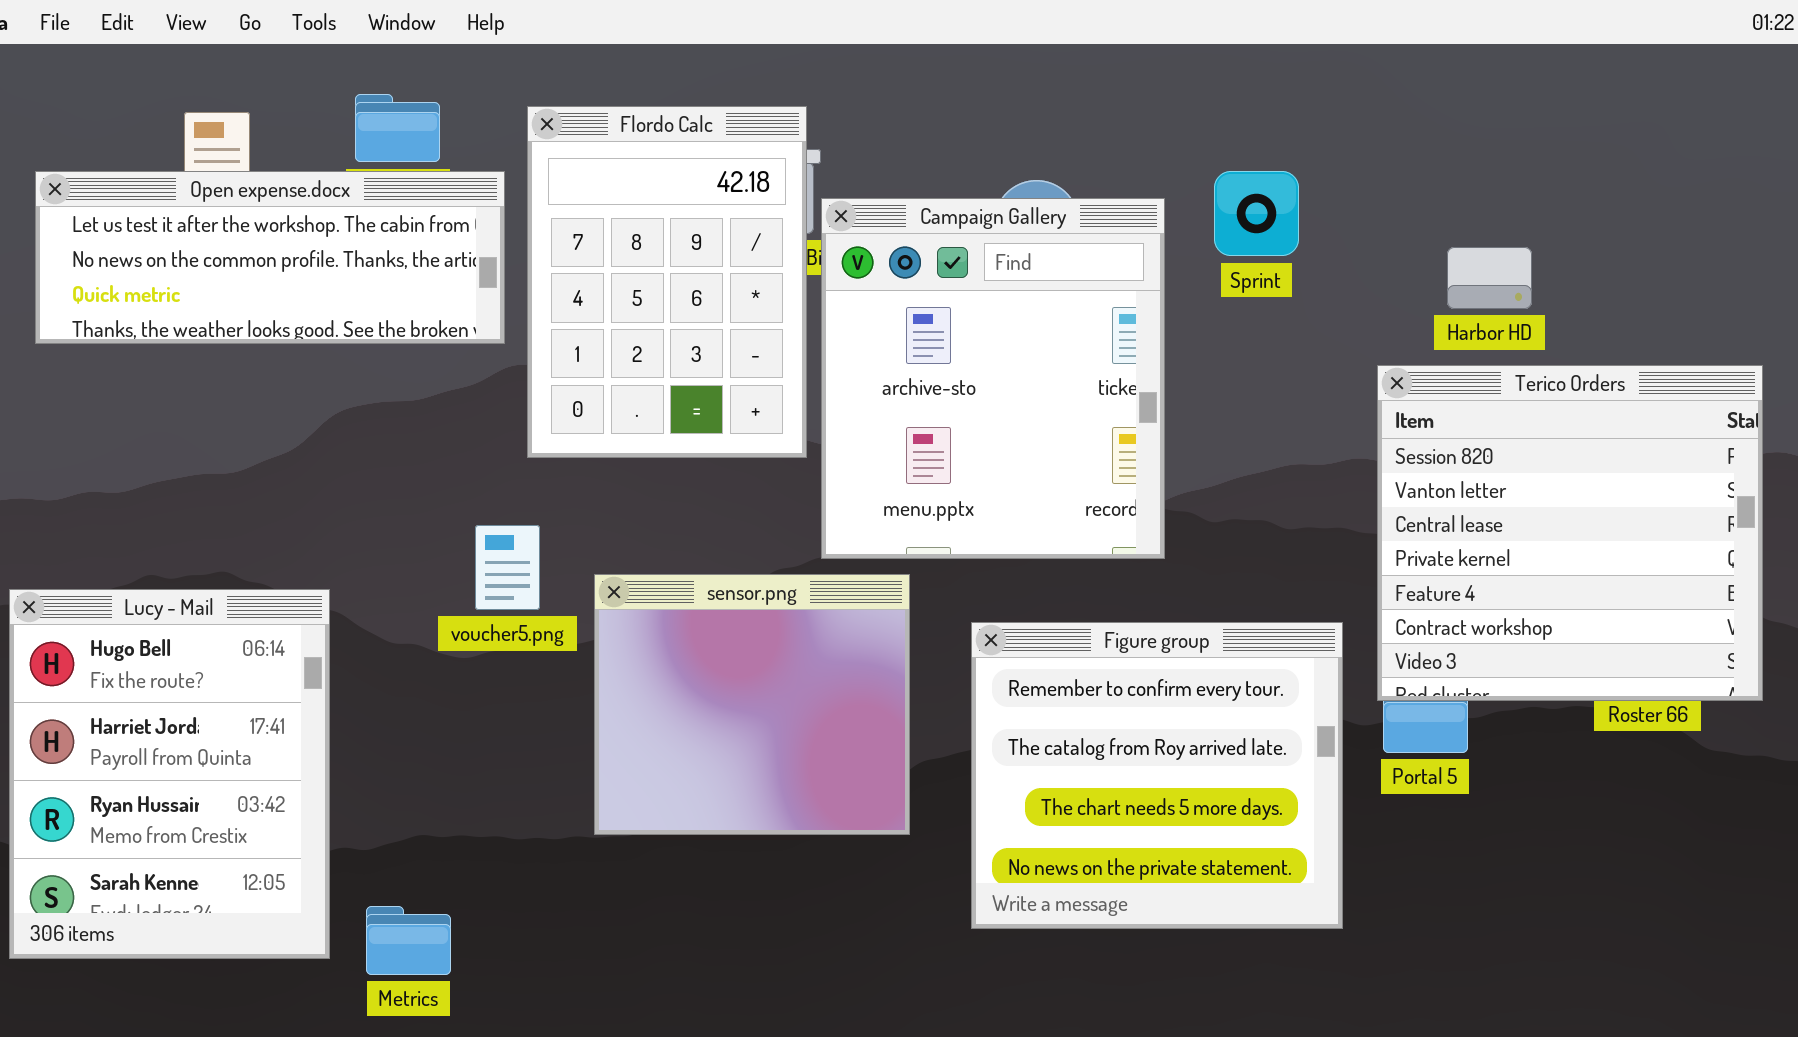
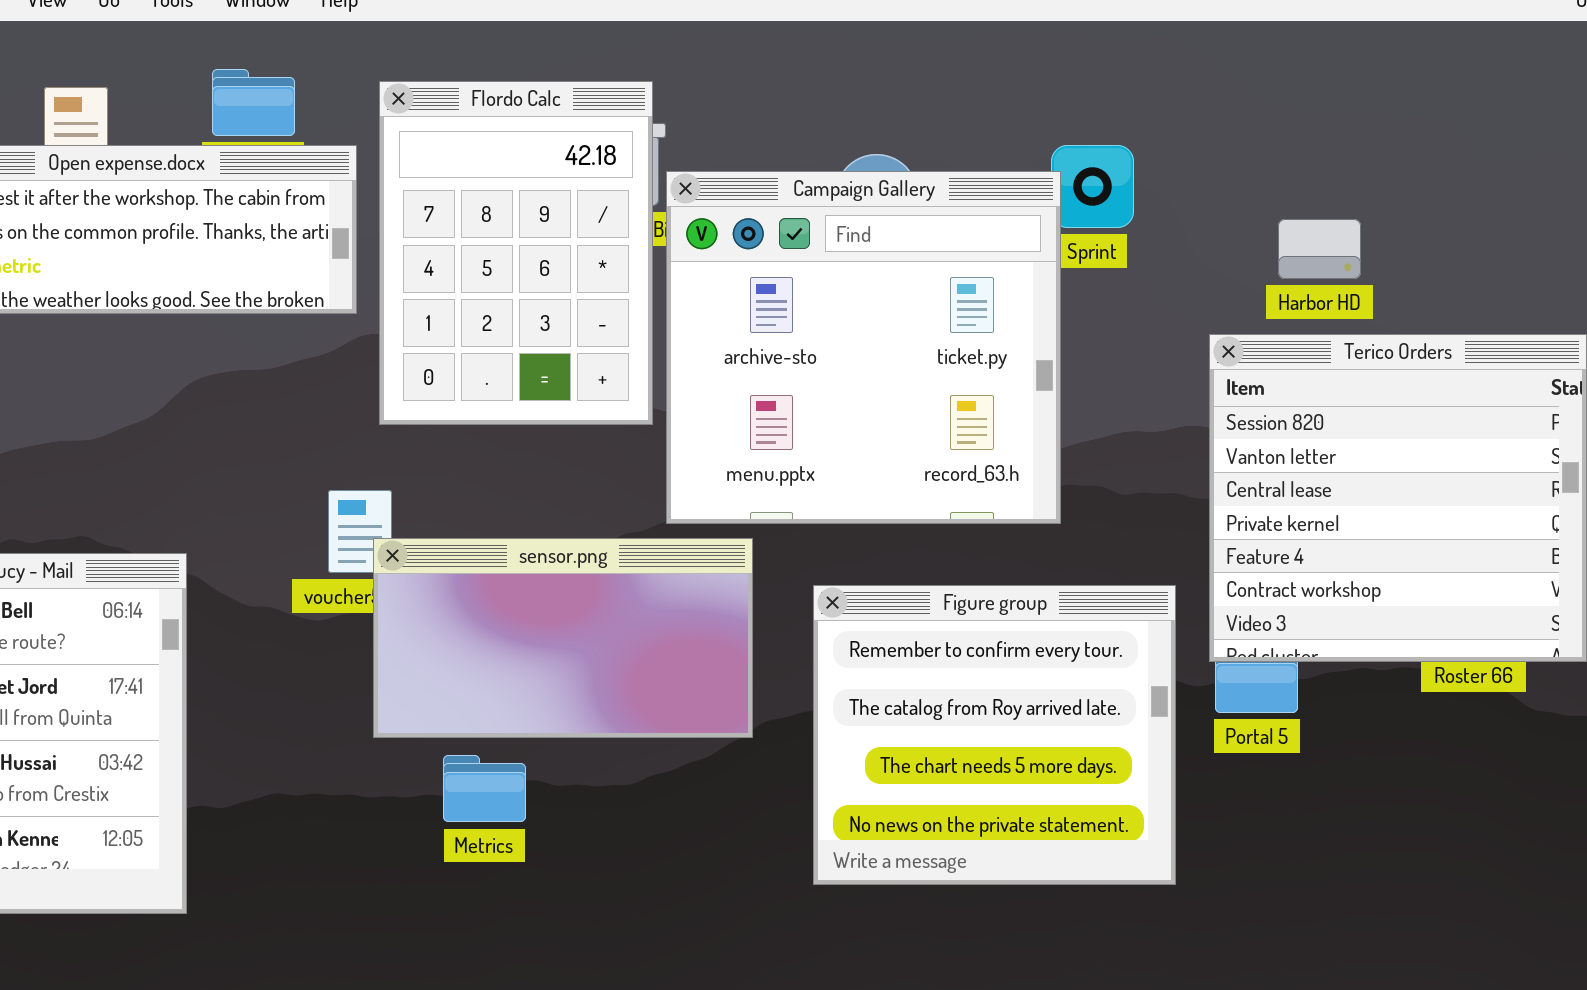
Campaign Gallery: [821,198,1165,559] -> [666,171,1061,524], resized
sensor.png: [594,574,910,835] -> [373,538,753,738], resized
Metrics: [366,906,451,975] -> [443,755,526,822], moved

